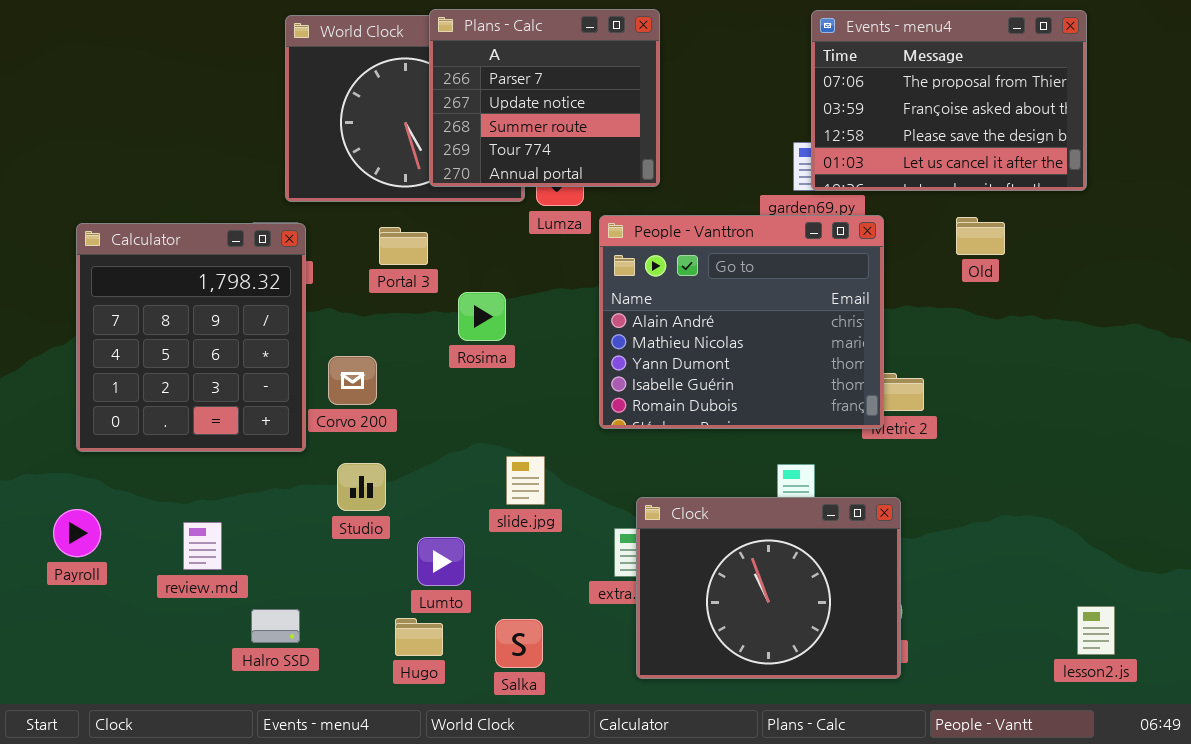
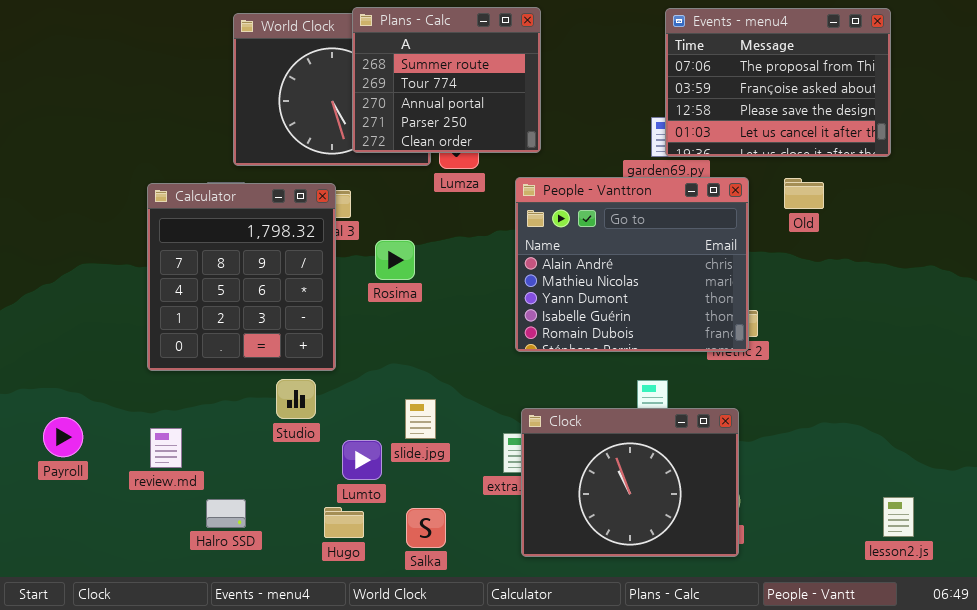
Plans - Calc: [429,9,660,187] -> [352,7,541,153], scrolled down 2 rows
People - Vanttron: [599,215,884,429] -> [515,177,749,352], moved
Calculator: [76,223,306,452] -> [147,183,336,371], moved
slide.jpg: [506,456,545,505] -> [405,399,436,439], moved

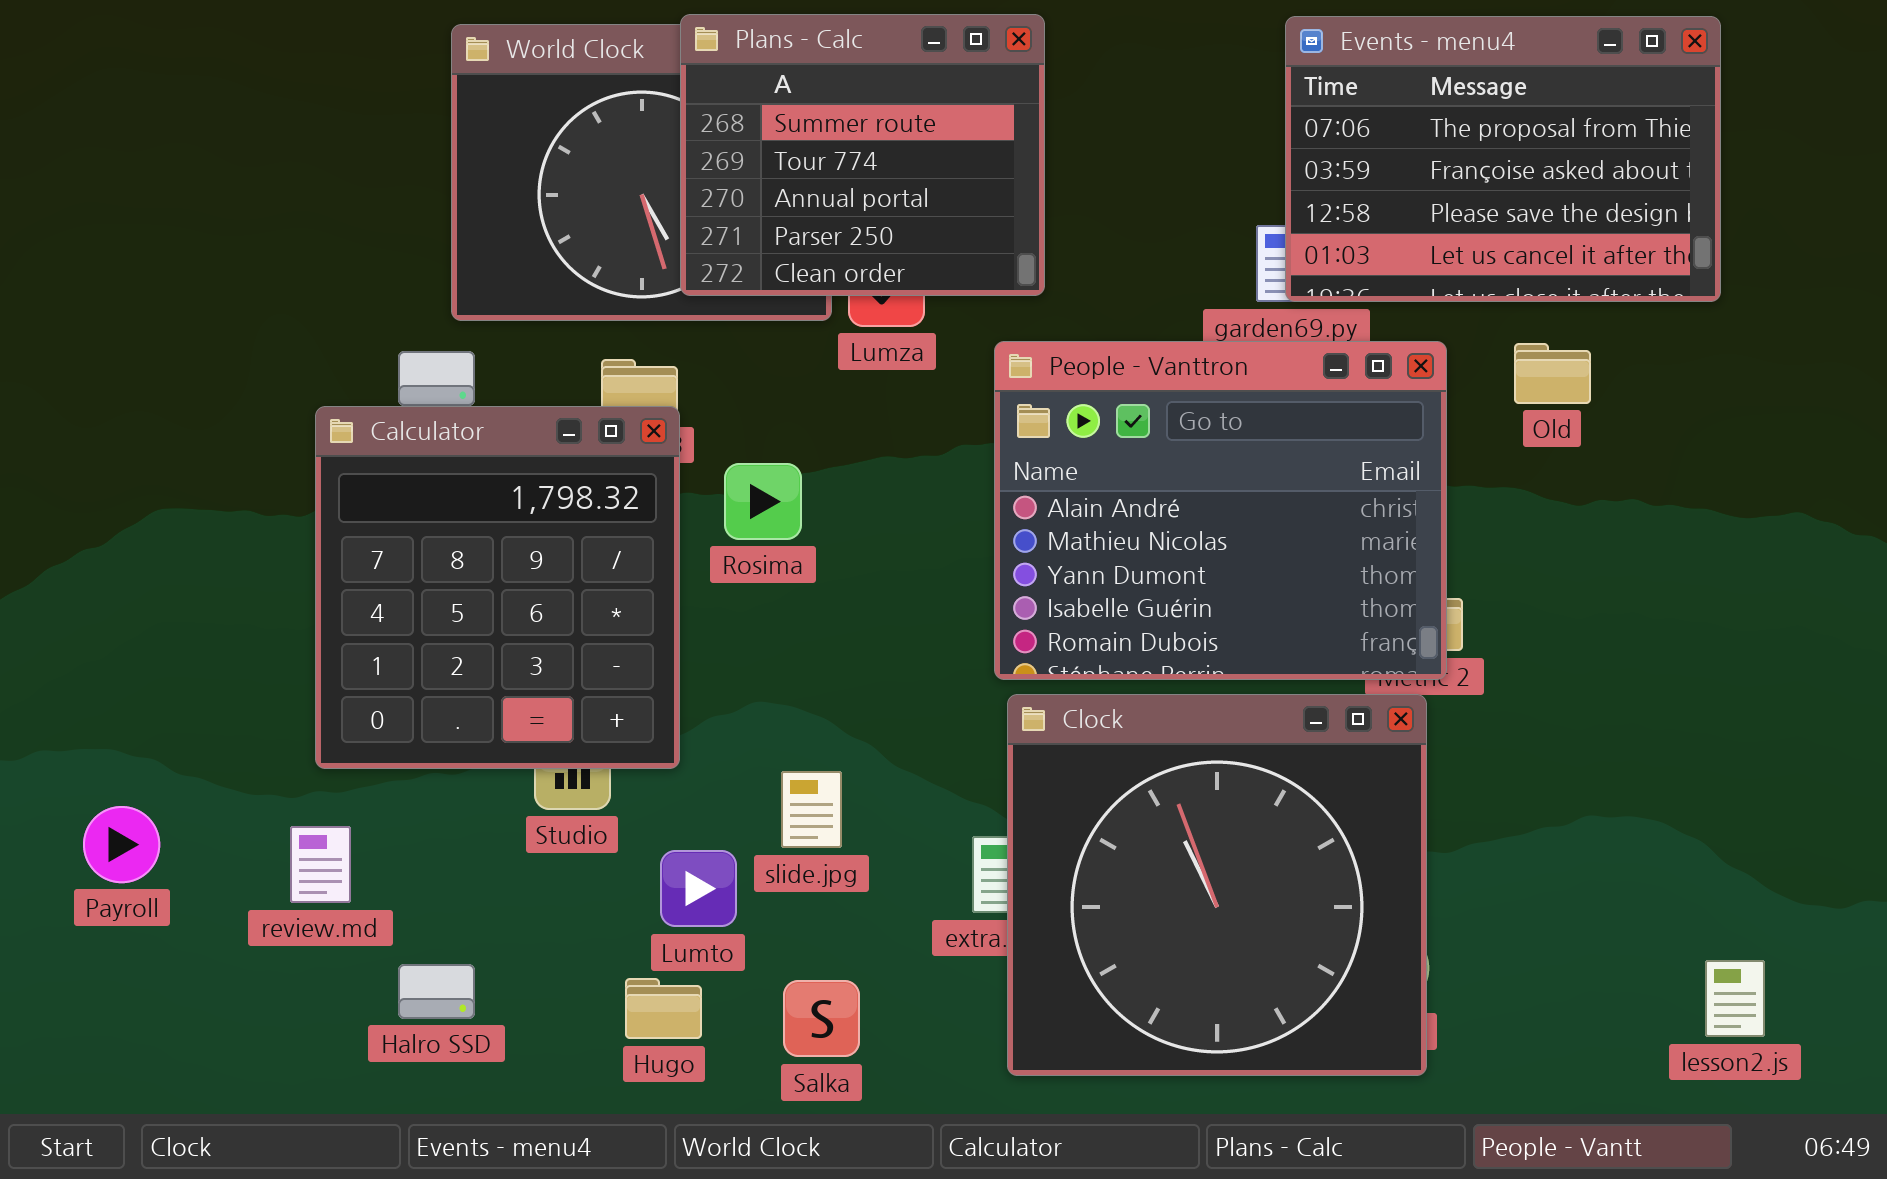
Calculator: [147,183,336,371] -> [315,406,680,769], moved
Clock: [521,408,739,557] -> [1007,694,1427,1076], resized

